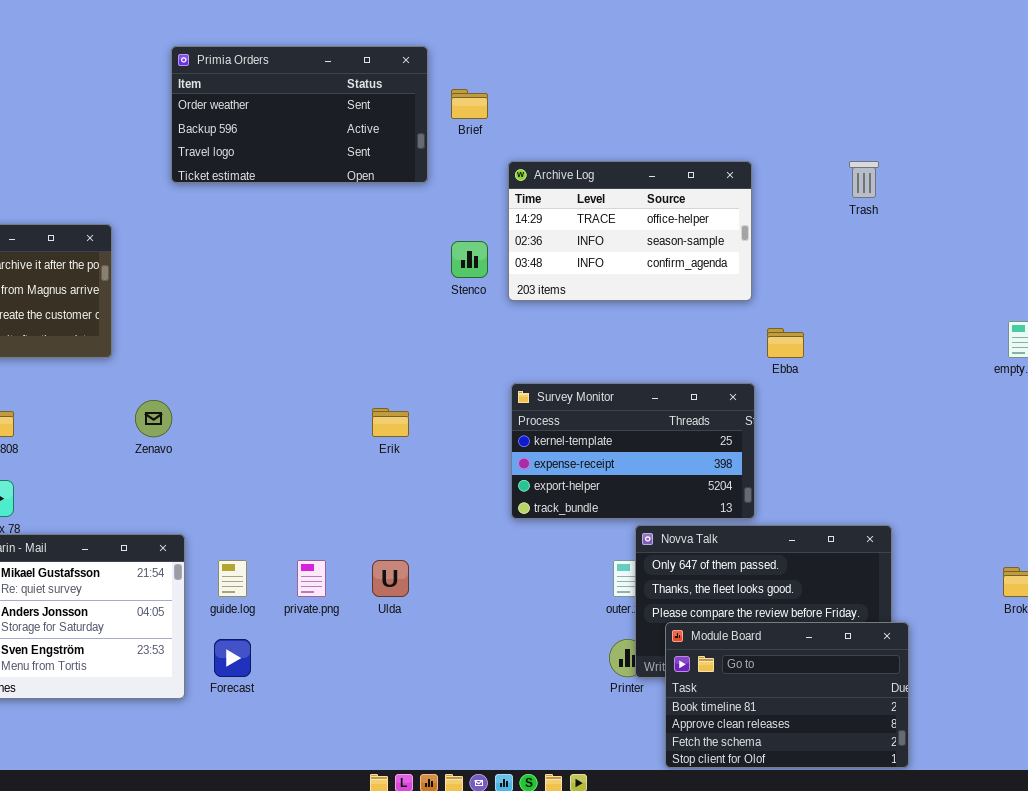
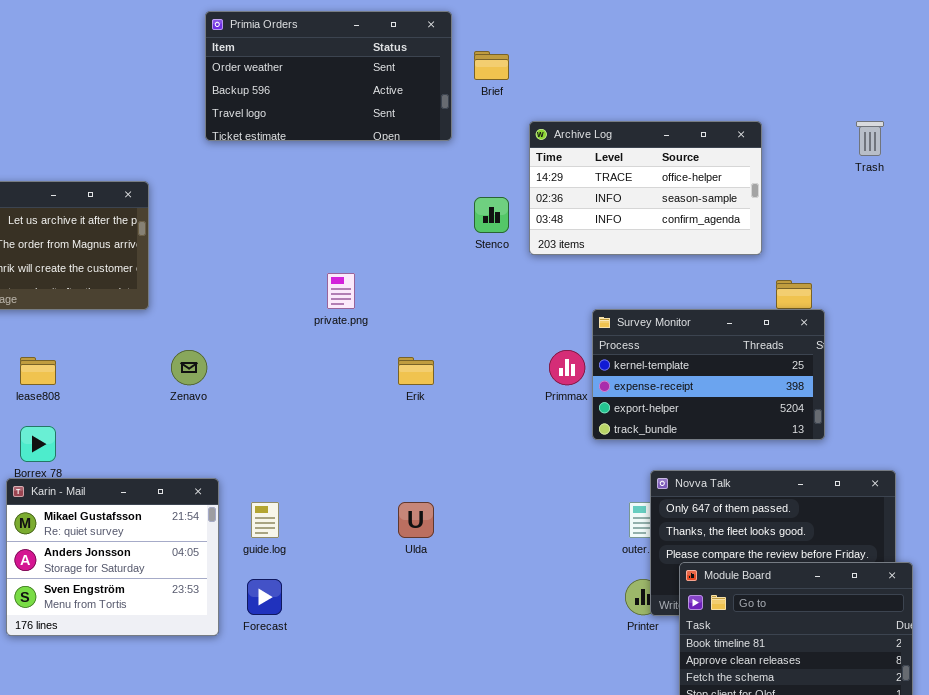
Survey Monitor: [511,383,755,519] -> [592,309,825,440], moved
private.png: [297,560,326,597] -> [327,273,355,309], moved

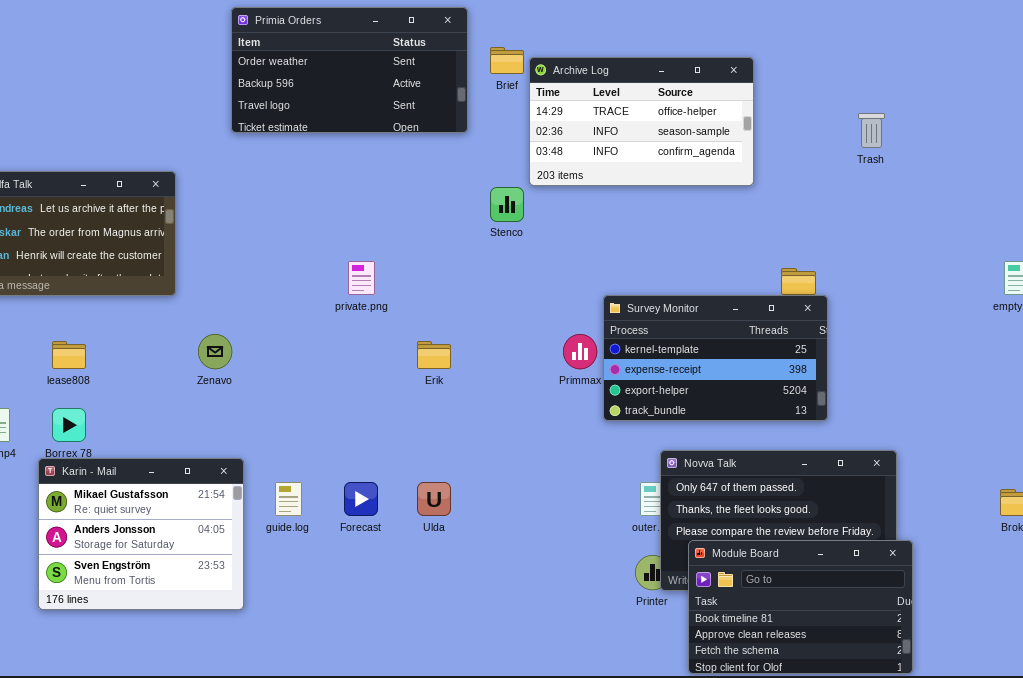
Archive Log: [529,121,762,255] -> [529,57,754,186], moved
Forecast: [247,579,282,615] -> [344,482,378,516], moved

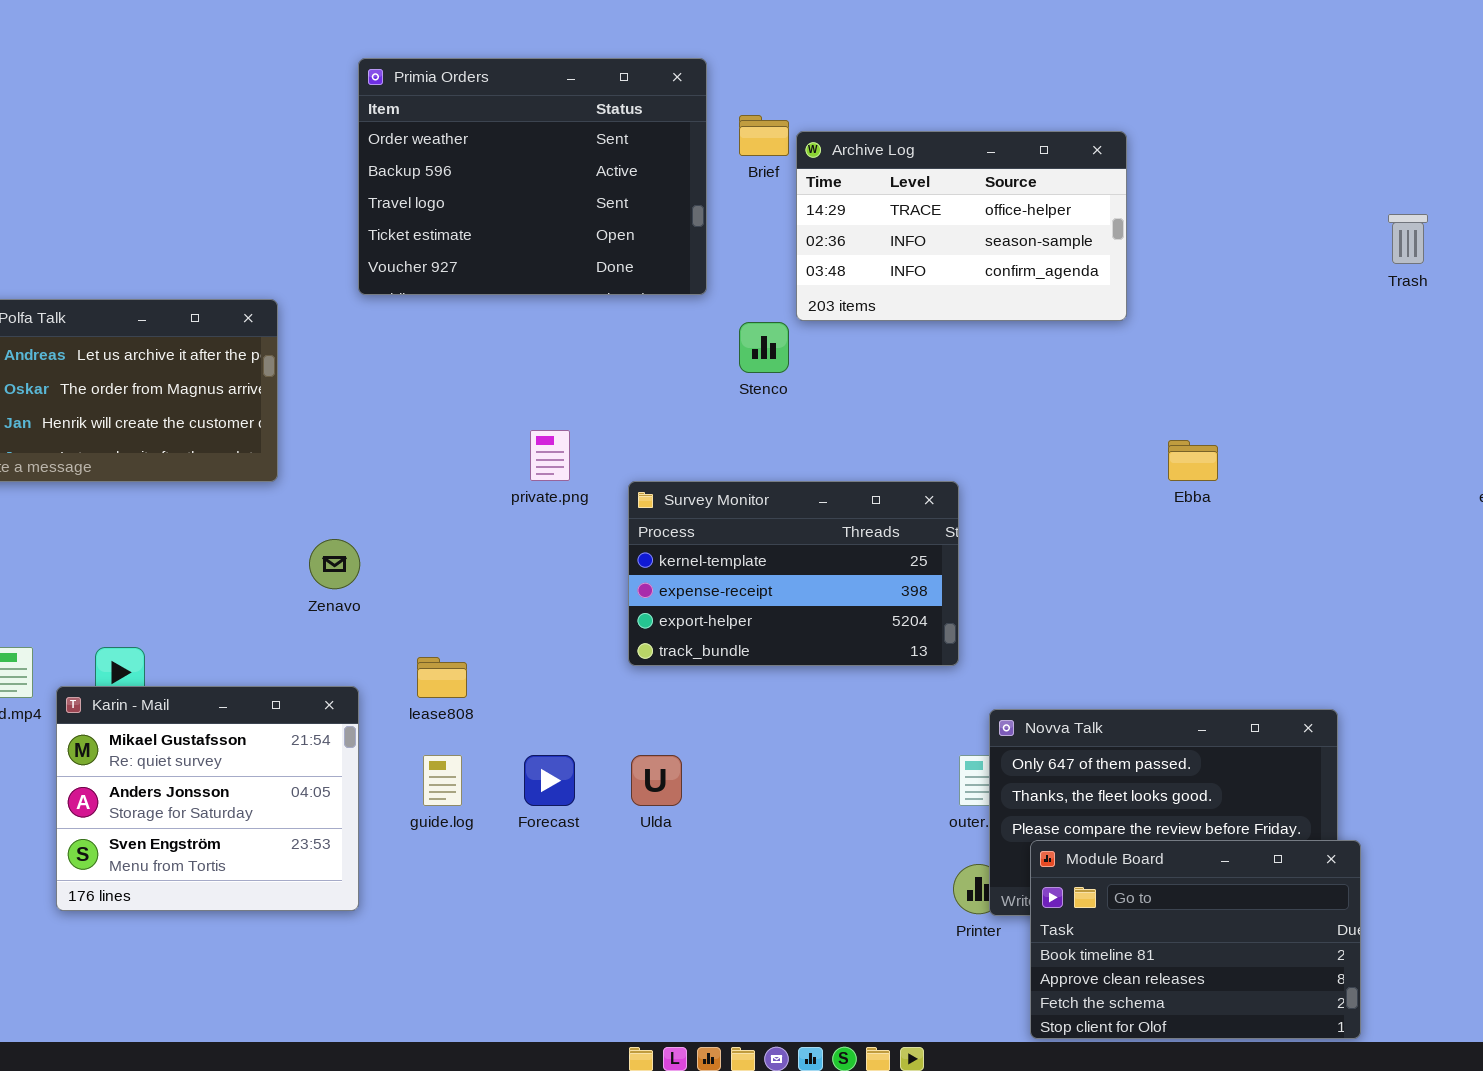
Primia Orders: [231,7,468,133] -> [358,58,707,295], resized
Trash: [858,113,885,148] -> [1388,214,1428,264], moved
Survey Monitor: [603,295,828,421] -> [628,481,959,666], moved
lease808: [52,341,86,369] -> [417,657,467,698], moved
Karin - Mail: [38,458,244,610] -> [56,686,359,911], moved

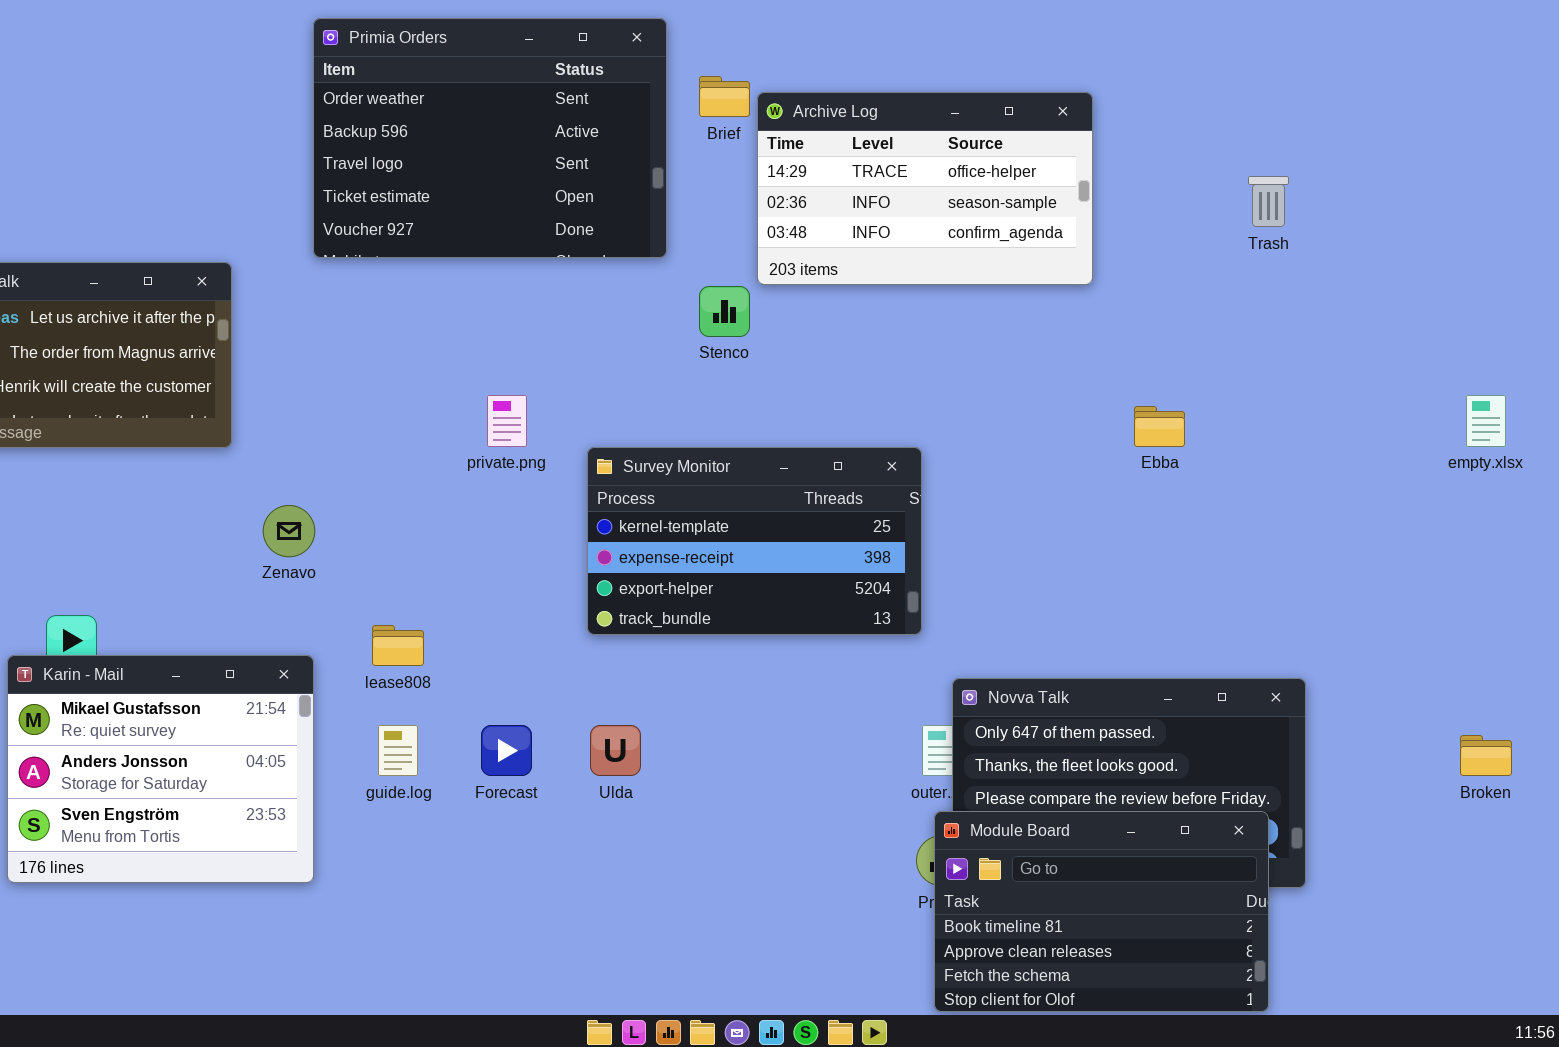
Trash: [1388,214,1428,264] -> [1248,176,1289,227], moved
Module Board: [1030,840,1361,1039] -> [934,811,1269,1012], moved

